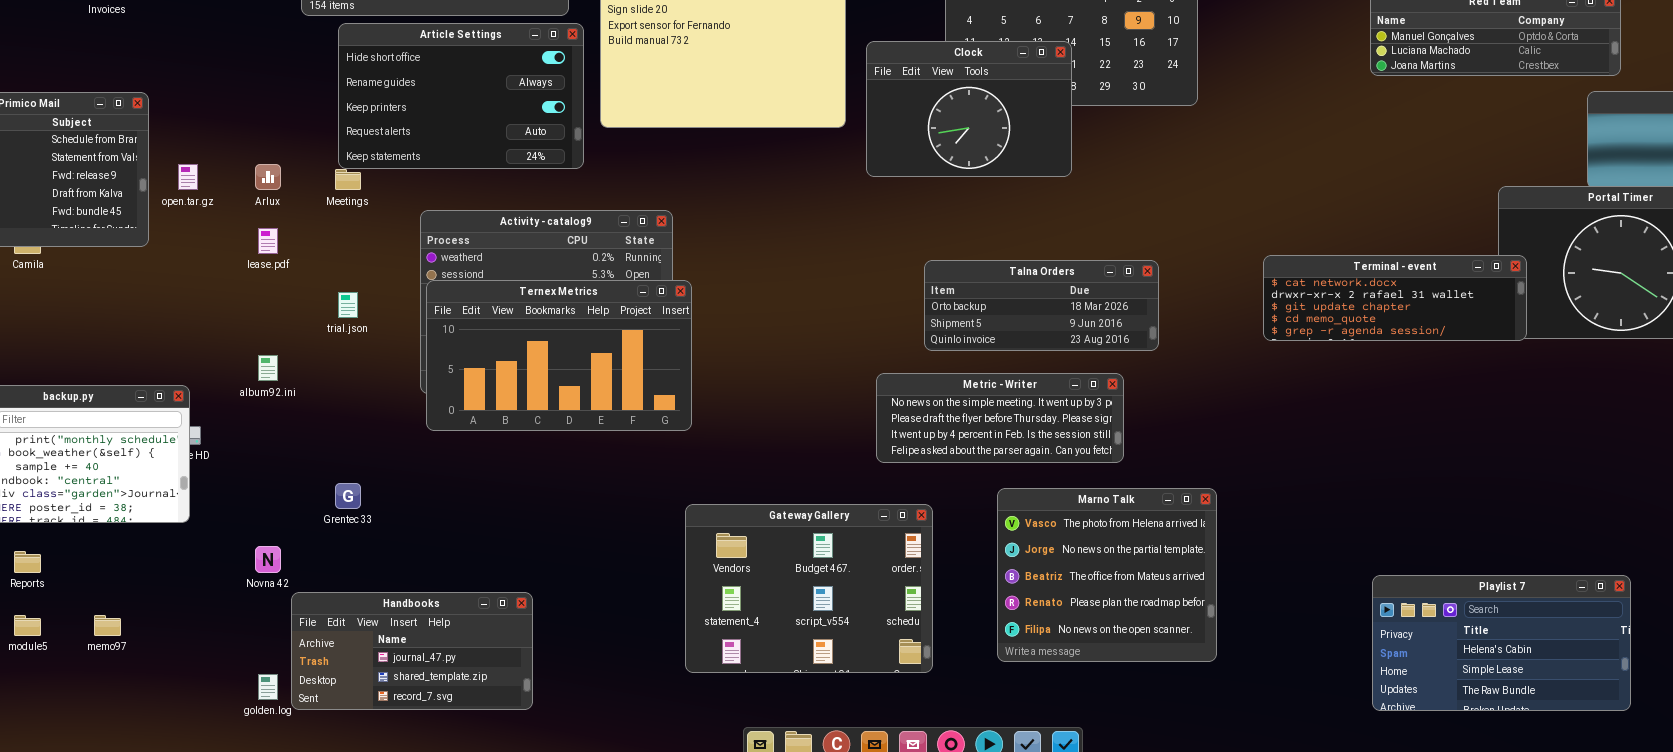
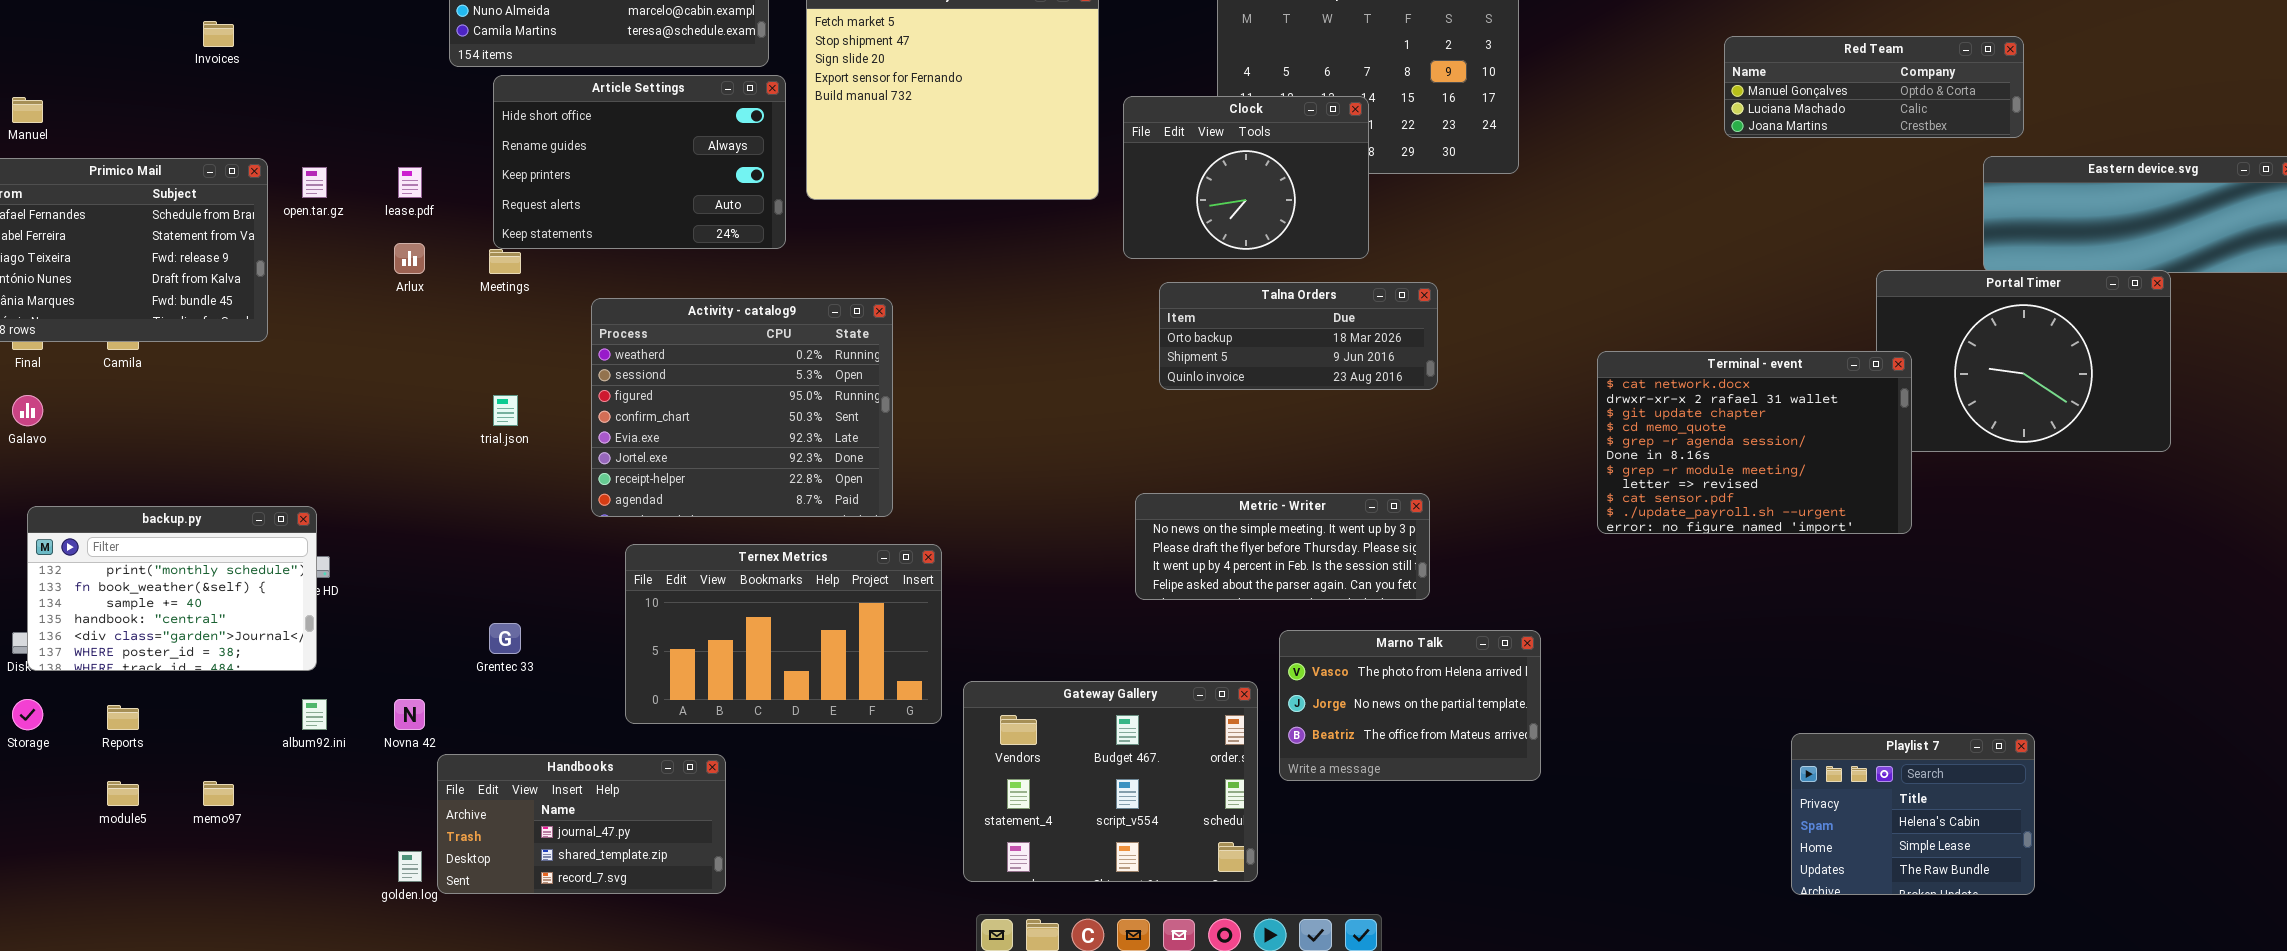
open.tar.gz: [178,164,198,190] -> [302,167,327,198], moved
lease.pdf: [258,228,278,254] -> [398,167,422,198], moved
Terminal - event: [1263,255,1527,341] -> [1597,351,1912,534], resized
Talna Orders: [924,260,1159,351] -> [1159,282,1438,390], moved
Ternex Metrics: [426,280,692,431] -> [625,544,942,724], moved
album92.ini: [258,355,278,381] -> [302,699,327,730], moved
Marno Talk: [997,488,1217,662] -> [1279,630,1541,781], resized
Gateway Gallery: [685,504,933,673] -> [963,681,1258,882], moved
Playlist 7: [1372,575,1631,711] -> [1791,733,2035,895], resized

